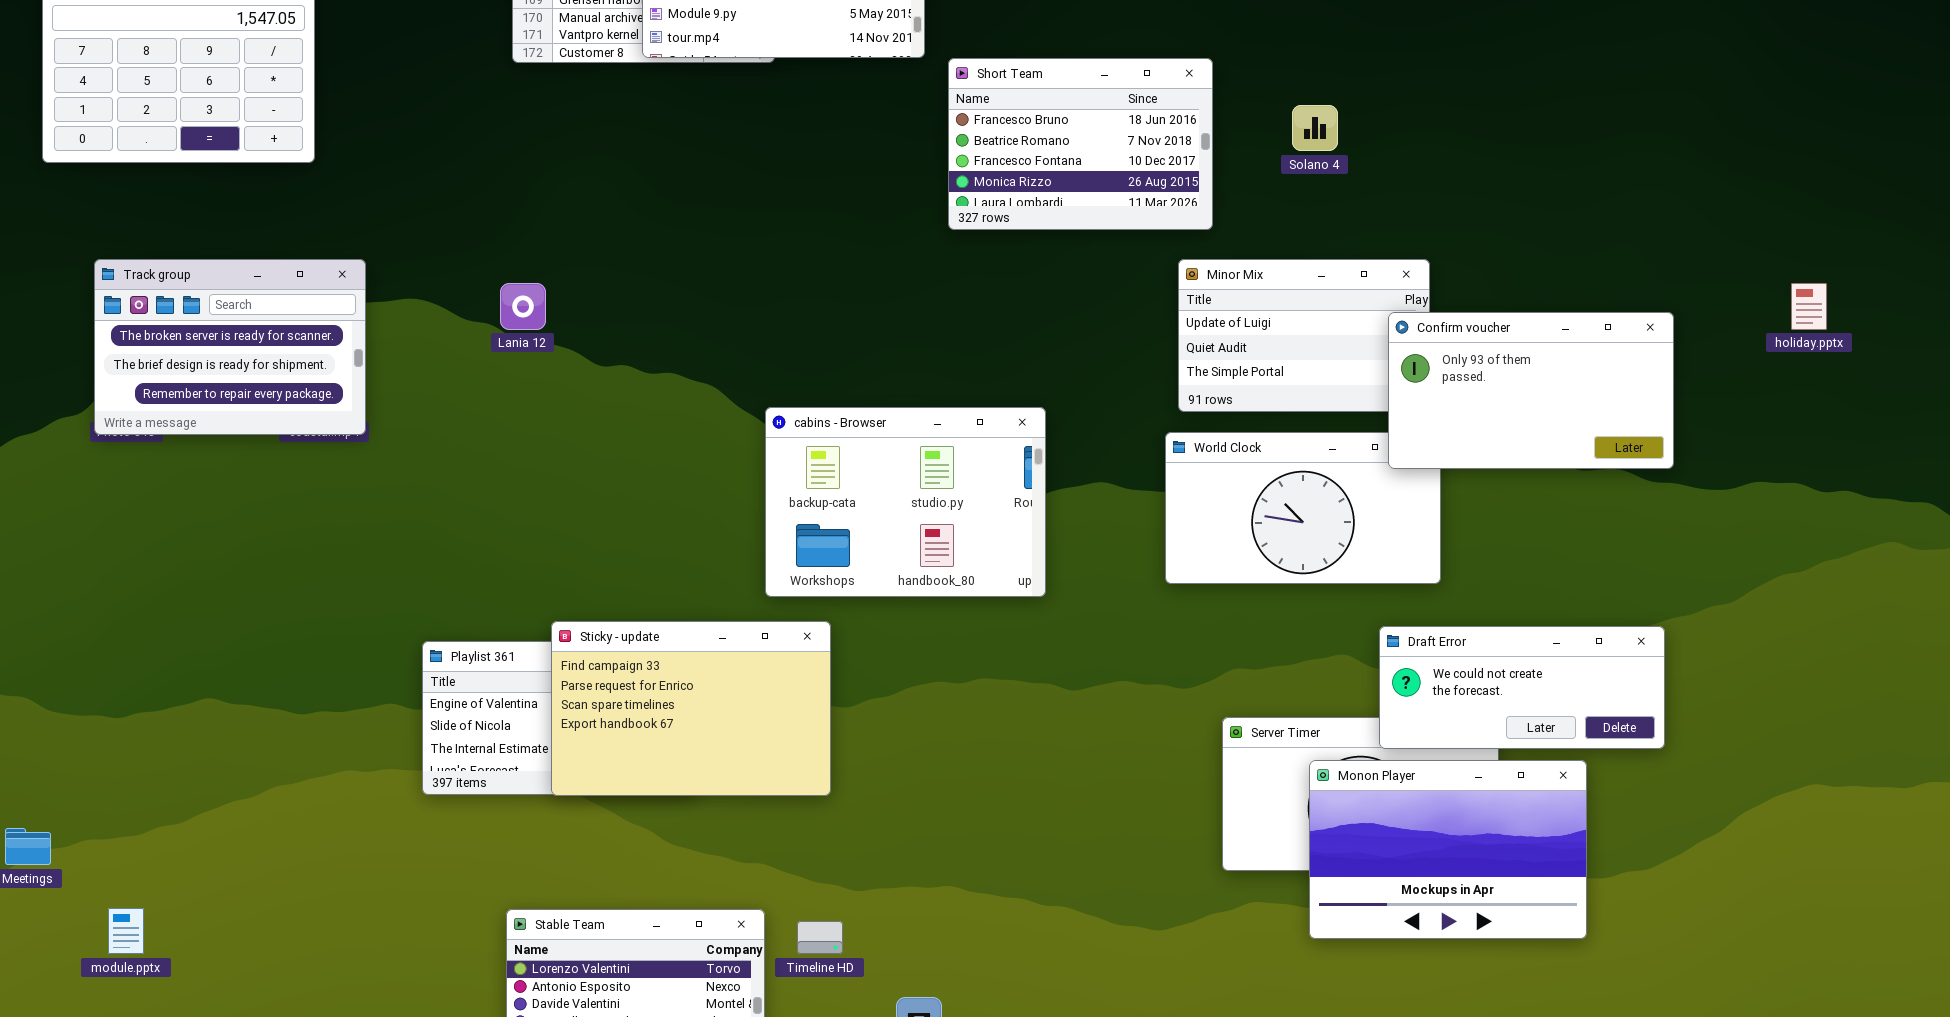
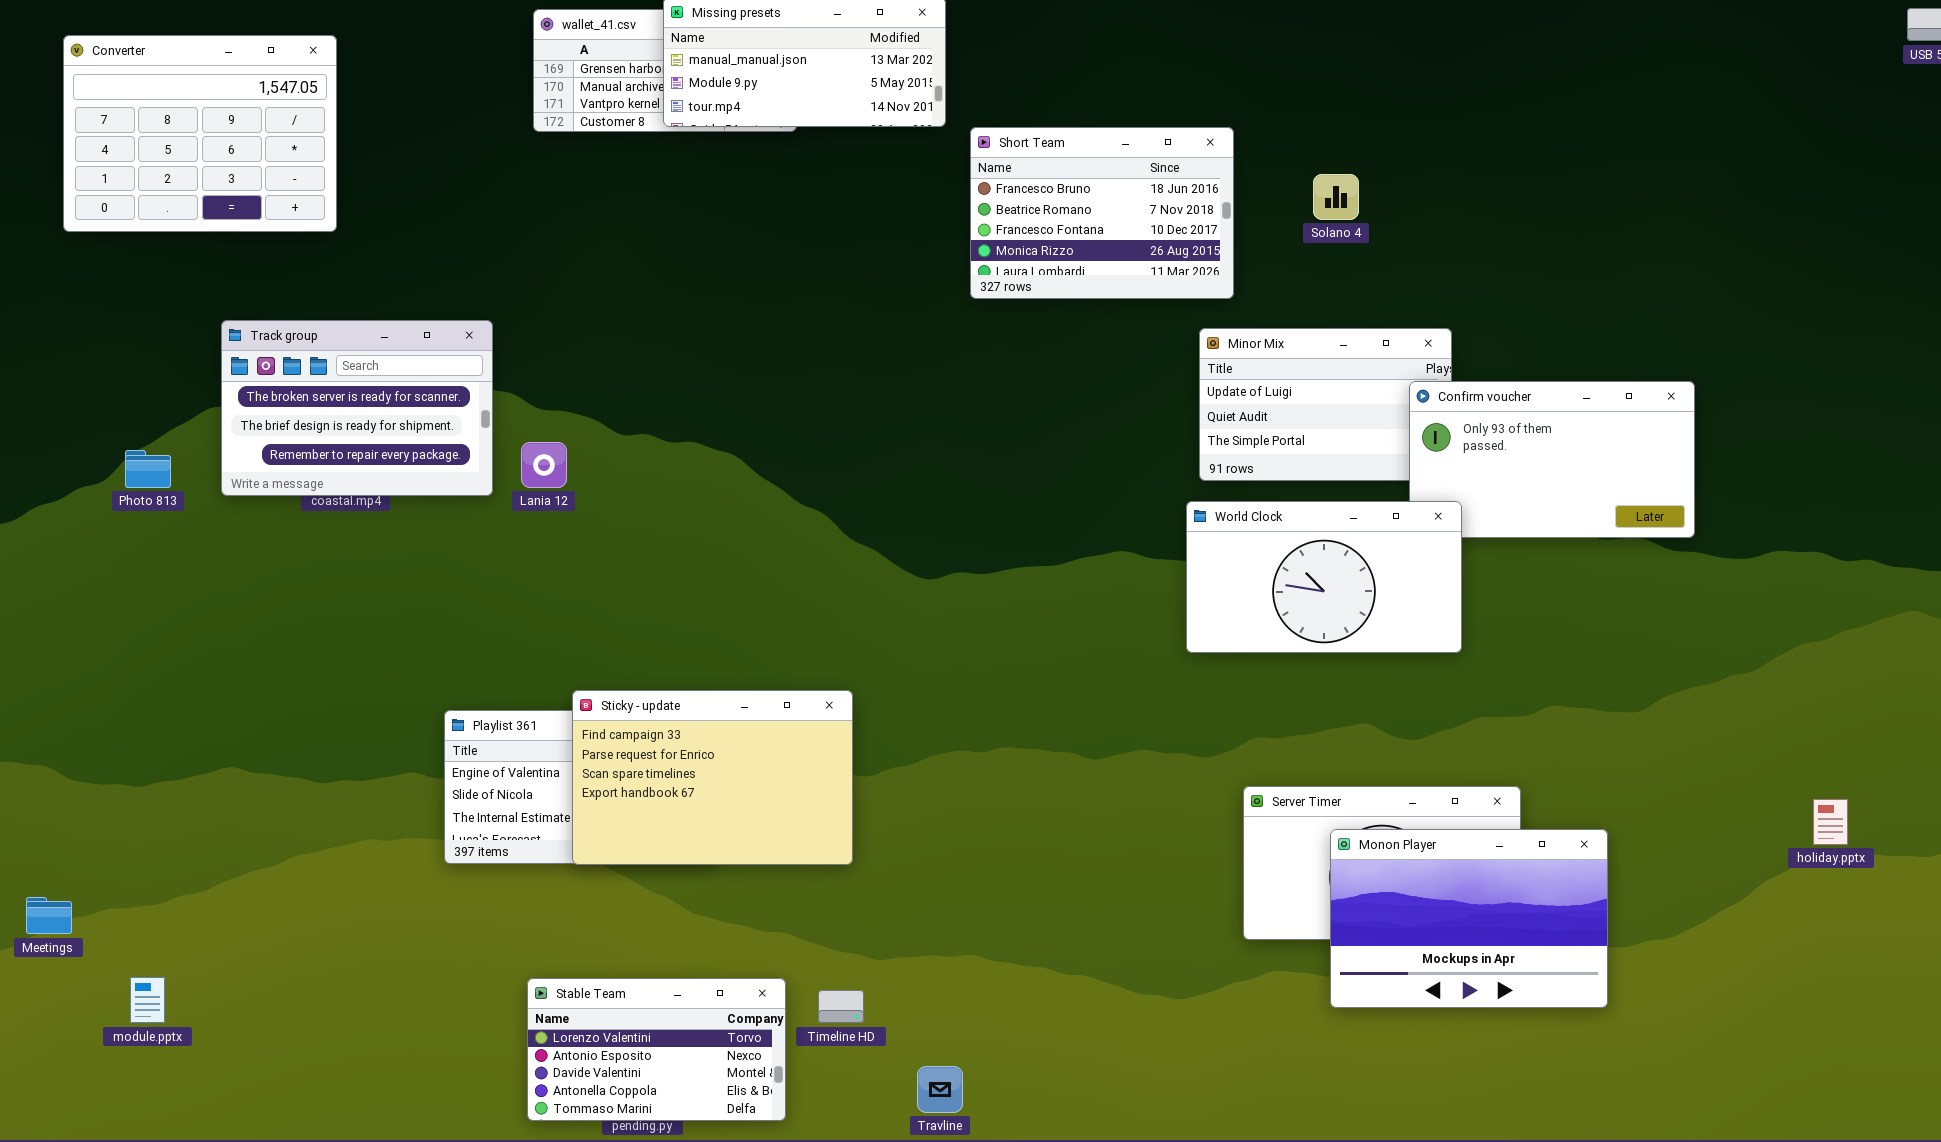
Track group: [94,259,366,435] -> [221,320,493,496], moved
Lania 12: [500,283,546,330] -> [521,442,567,488], moved
holiday.pptx: [1791,283,1827,330] -> [1813,799,1848,845], moved
cabins - Browser: [765,407,1046,597] -> none, closed
World Clock: [1165,432,1441,584] -> [1186,501,1462,653], raised
Draft Error: [1379,626,1665,749] -> none, closed

